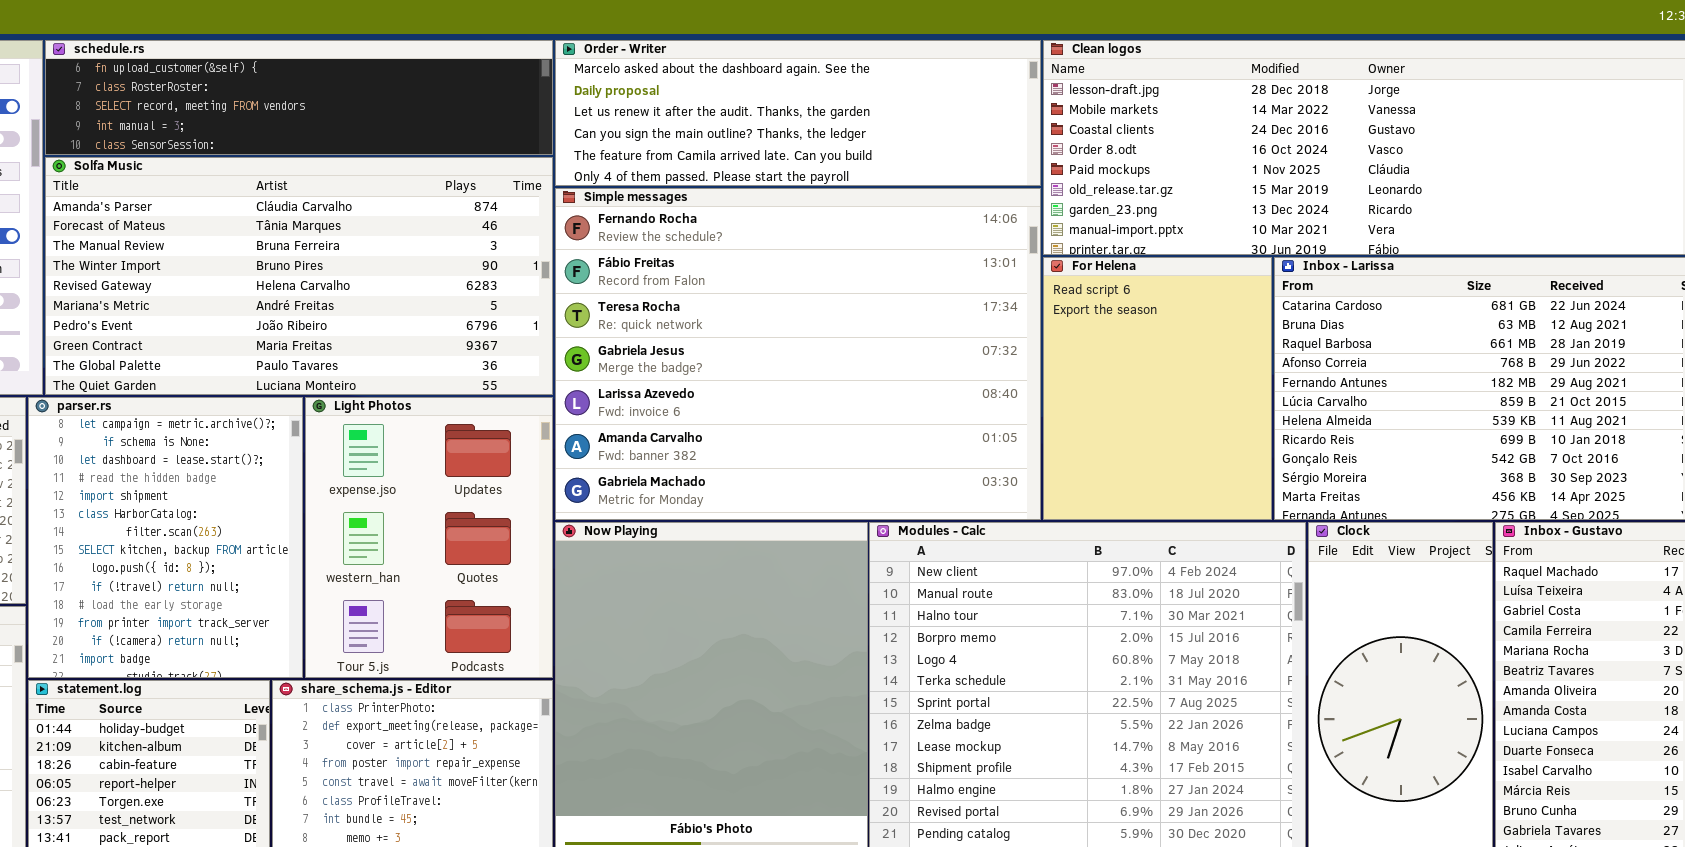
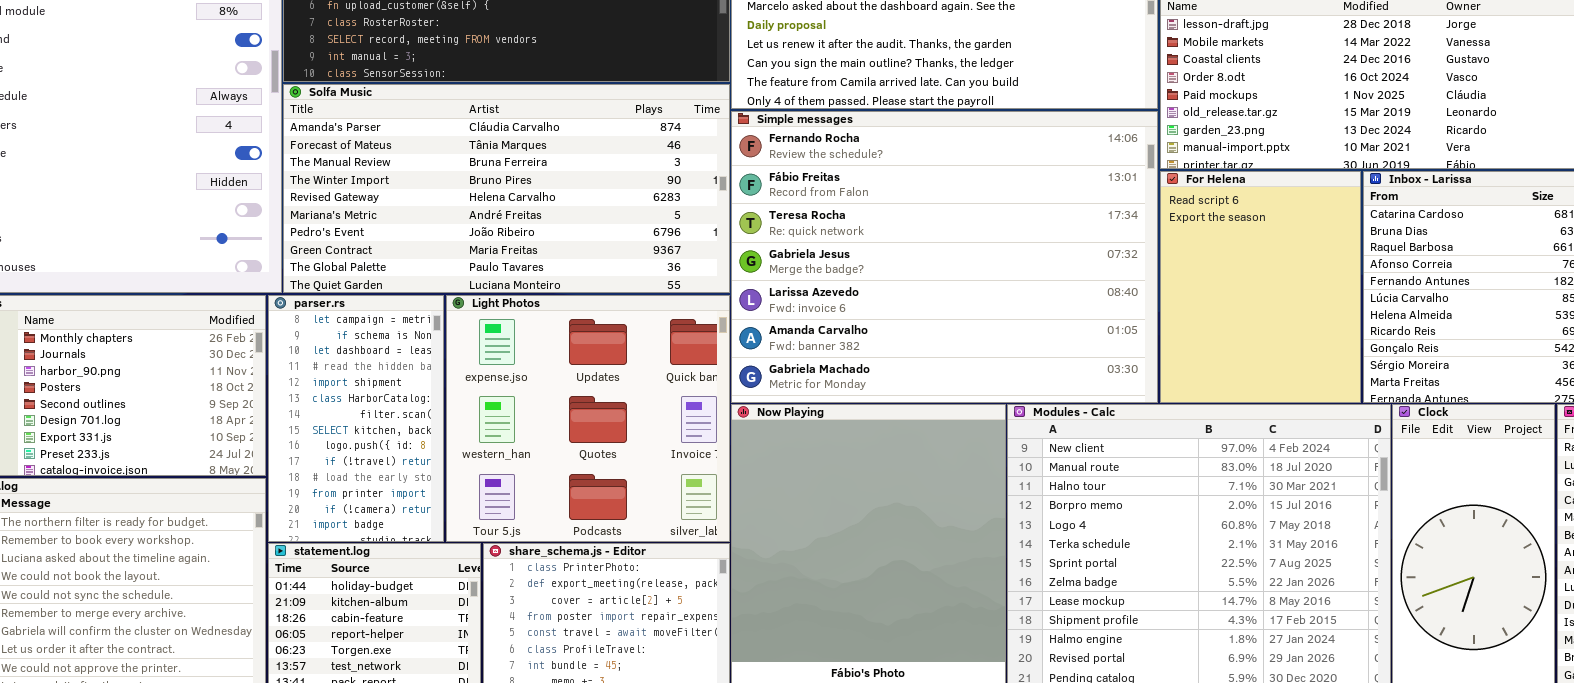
parser.rs: [28,397,303,678] -> [268,295,444,542], resized
Light Photos: [305,397,553,678] -> [446,295,730,542], resized

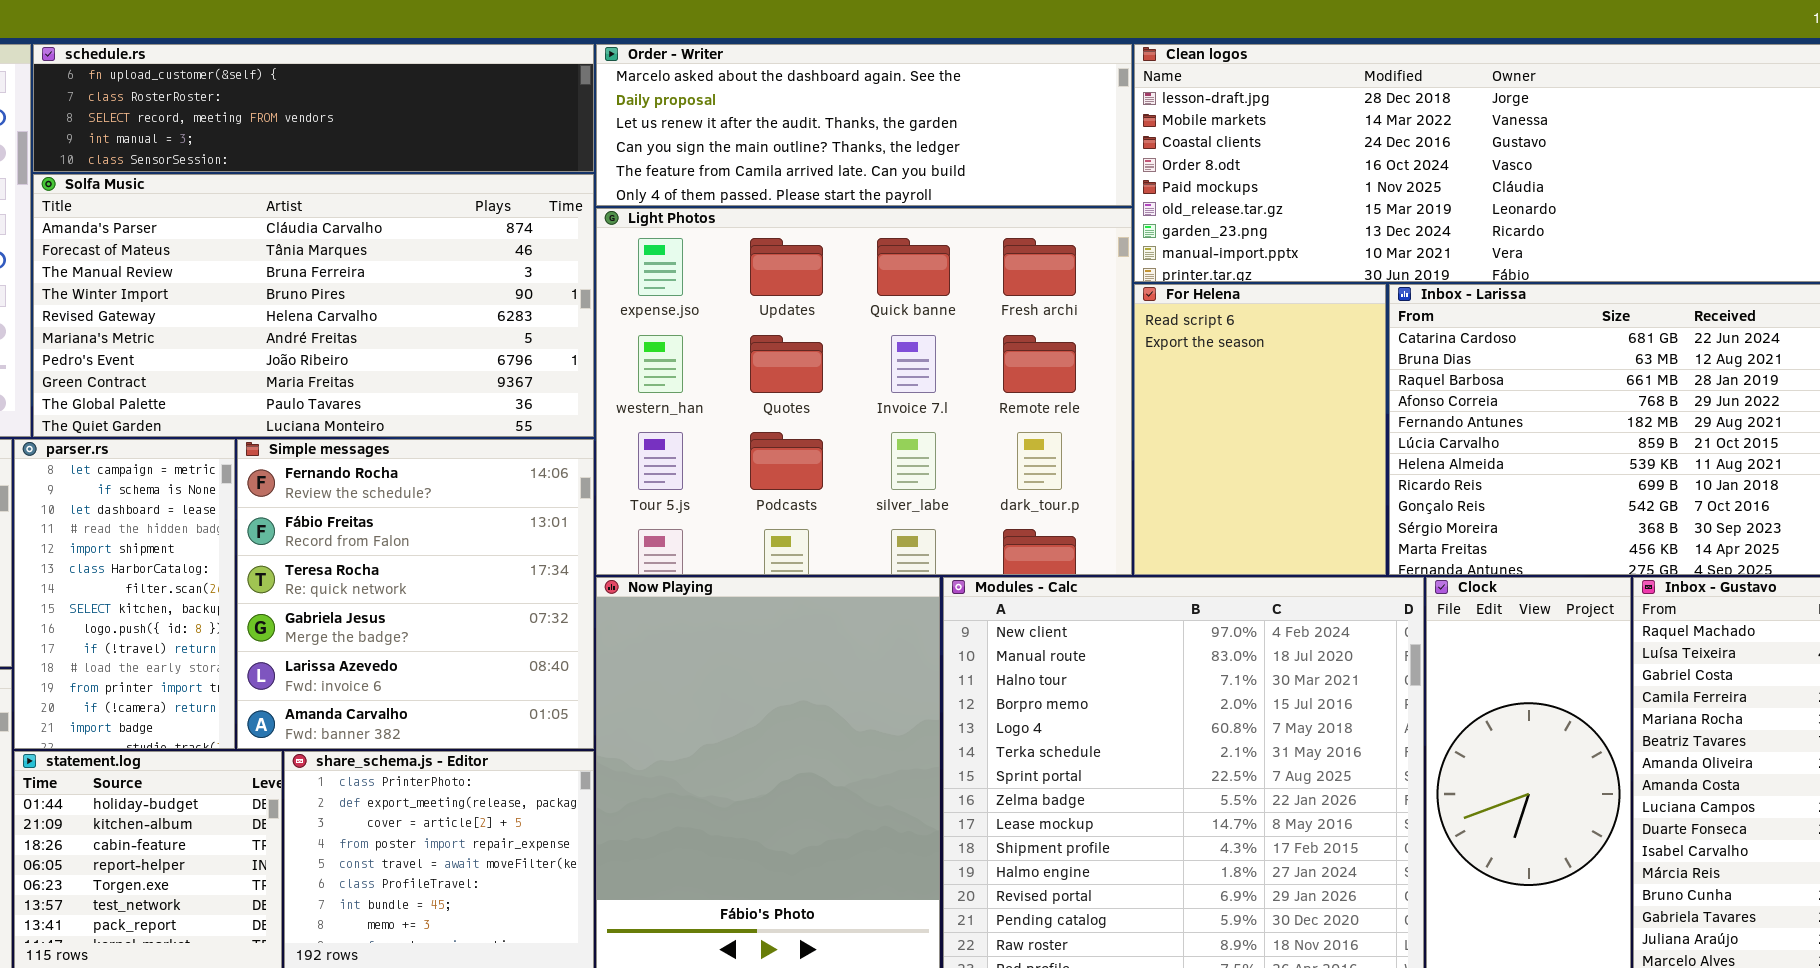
Simple messages: [731,111,1158,403] -> [237,439,594,749], moved, resized
Light Photos: [446,295,730,542] -> [596,208,1132,575], moved, resized

